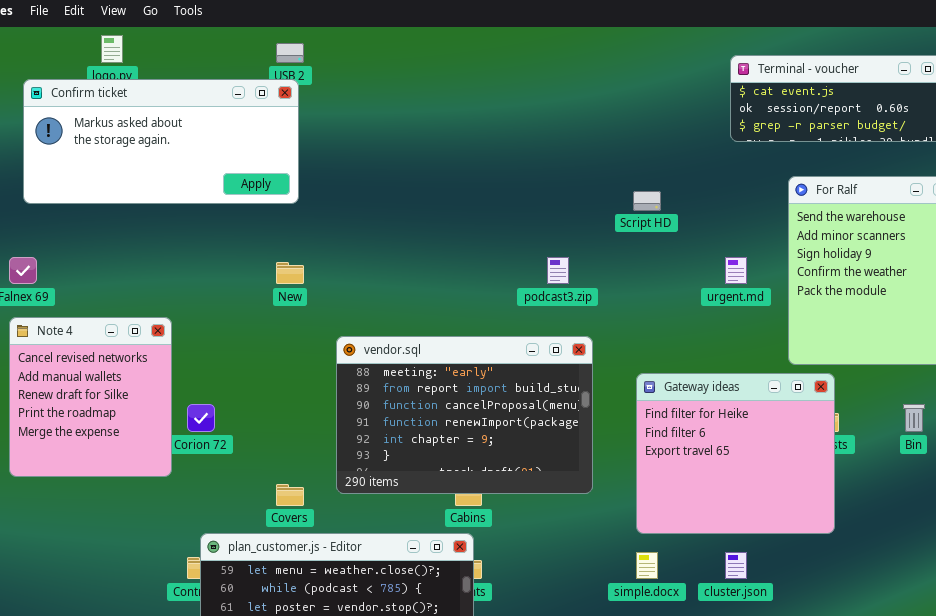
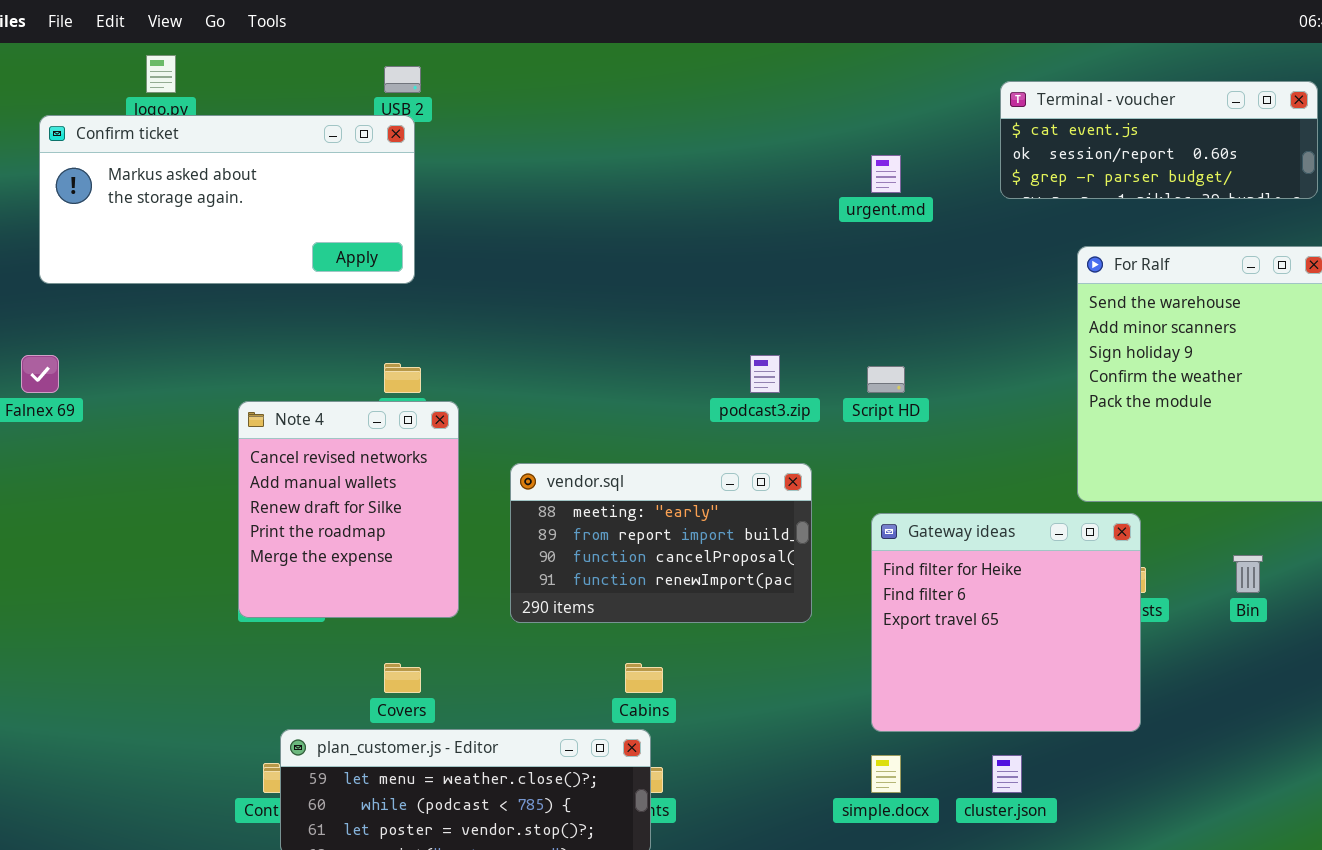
Script HD: [633,191,661,211] -> [867,366,905,393], moved
urgent.md: [725,257,747,284] -> [871,155,901,193], moved
Note 4: [9,317,172,477] -> [238,401,459,618], moved
vendor.sql: [336,336,593,494] -> [510,463,812,623], resized

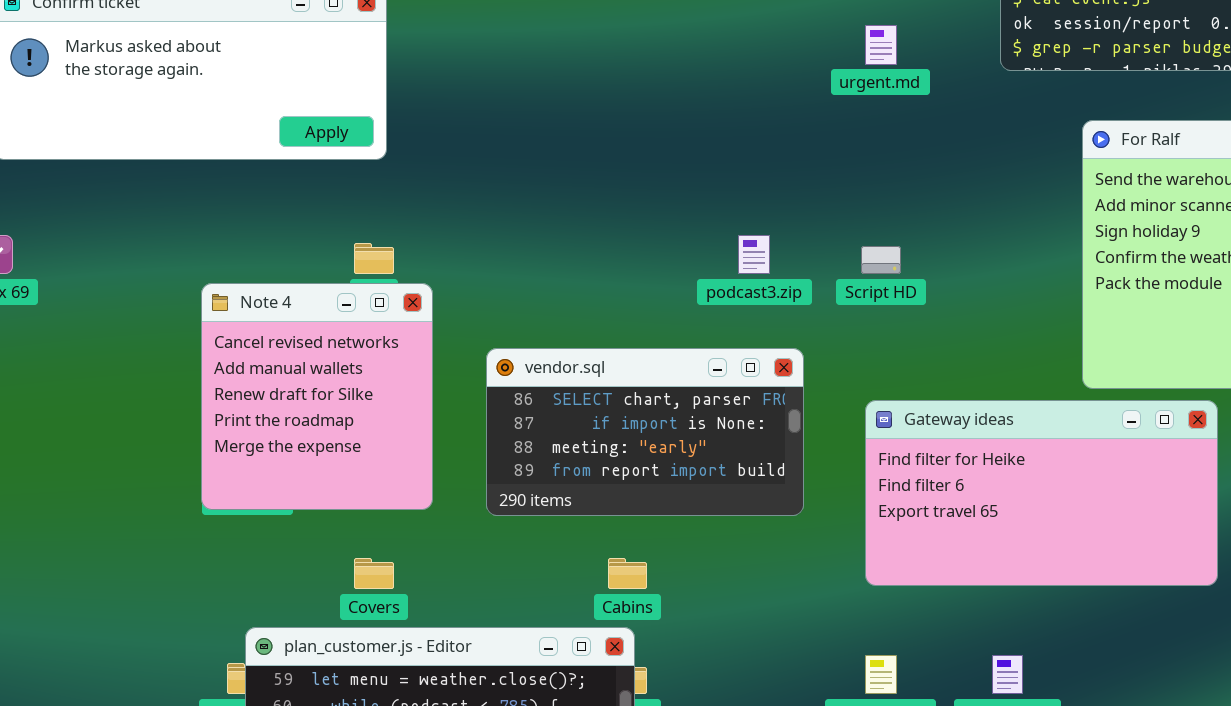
vendor.sql: [510,463,812,623] -> [486,348,804,516], scrolled up 2 rows
Gateway ideas: [871,513,1141,732] -> [865,400,1218,586], resized

